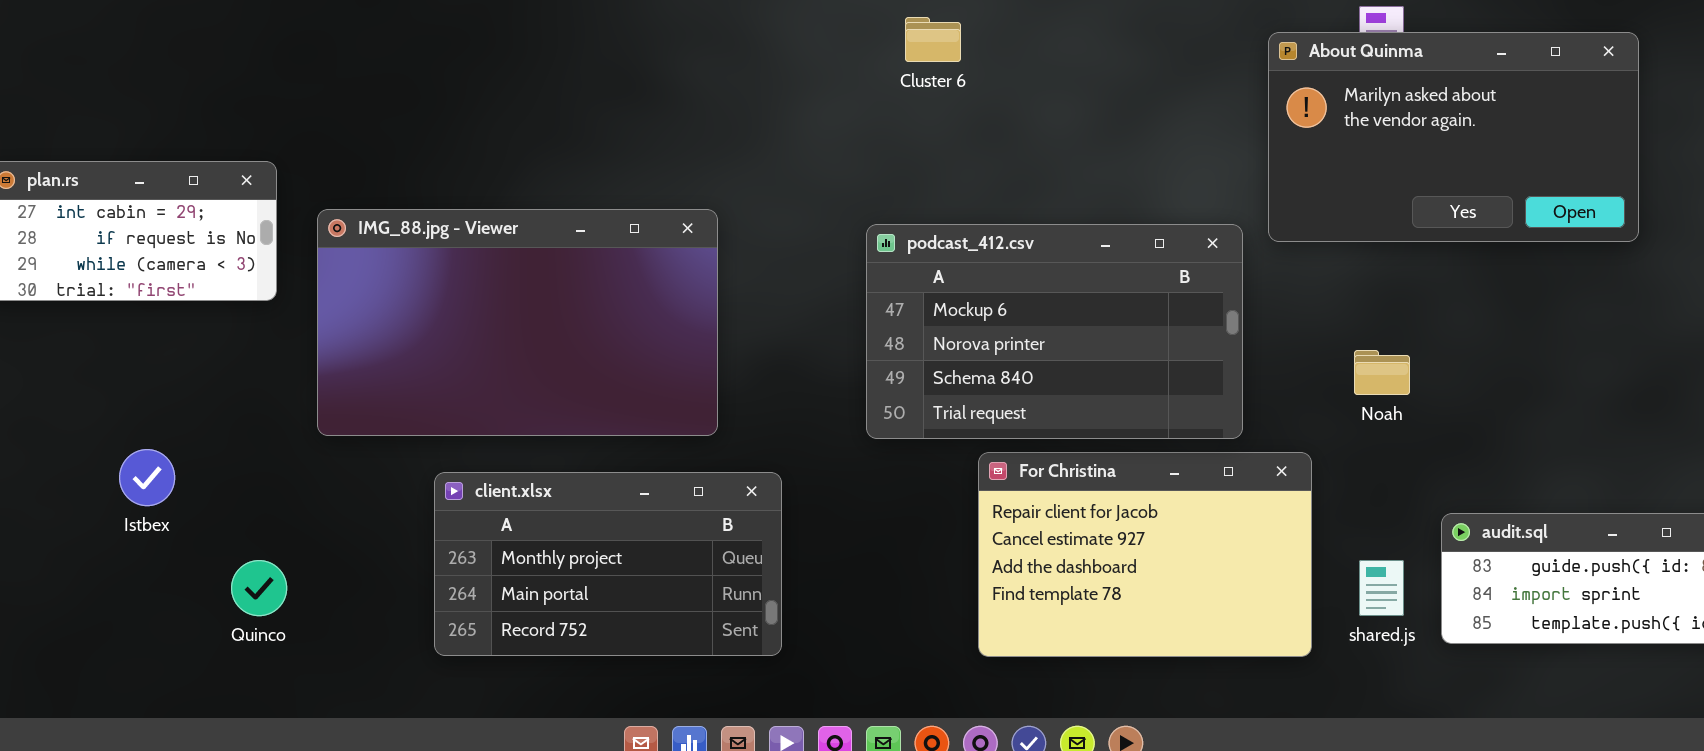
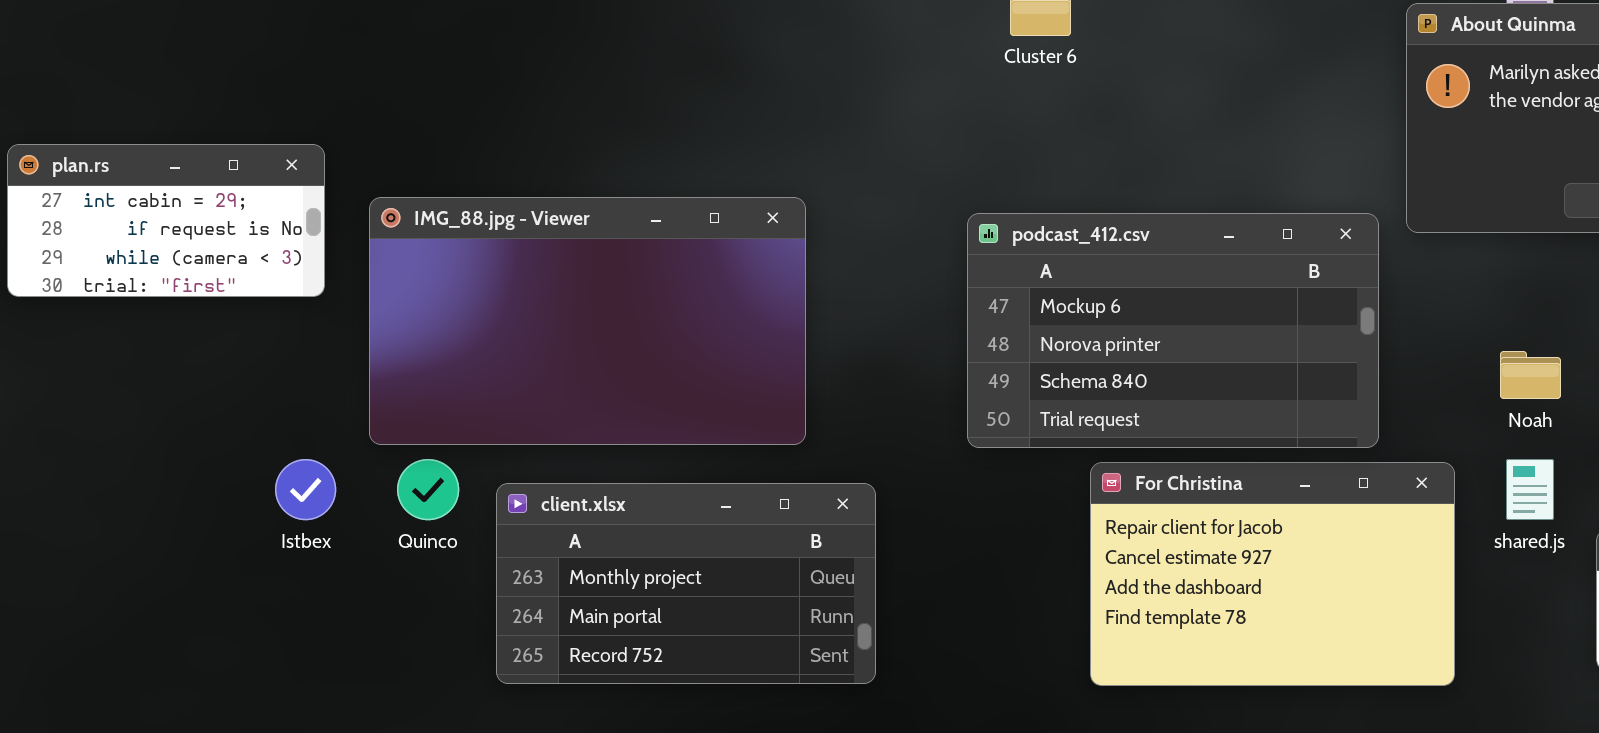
Istbex: [119,449,175,506] -> [275,459,336,520], moved
Quinco: [231,560,287,616] -> [397,459,459,520], moved
shared.js: [1359,560,1404,616] -> [1506,459,1554,520], moved

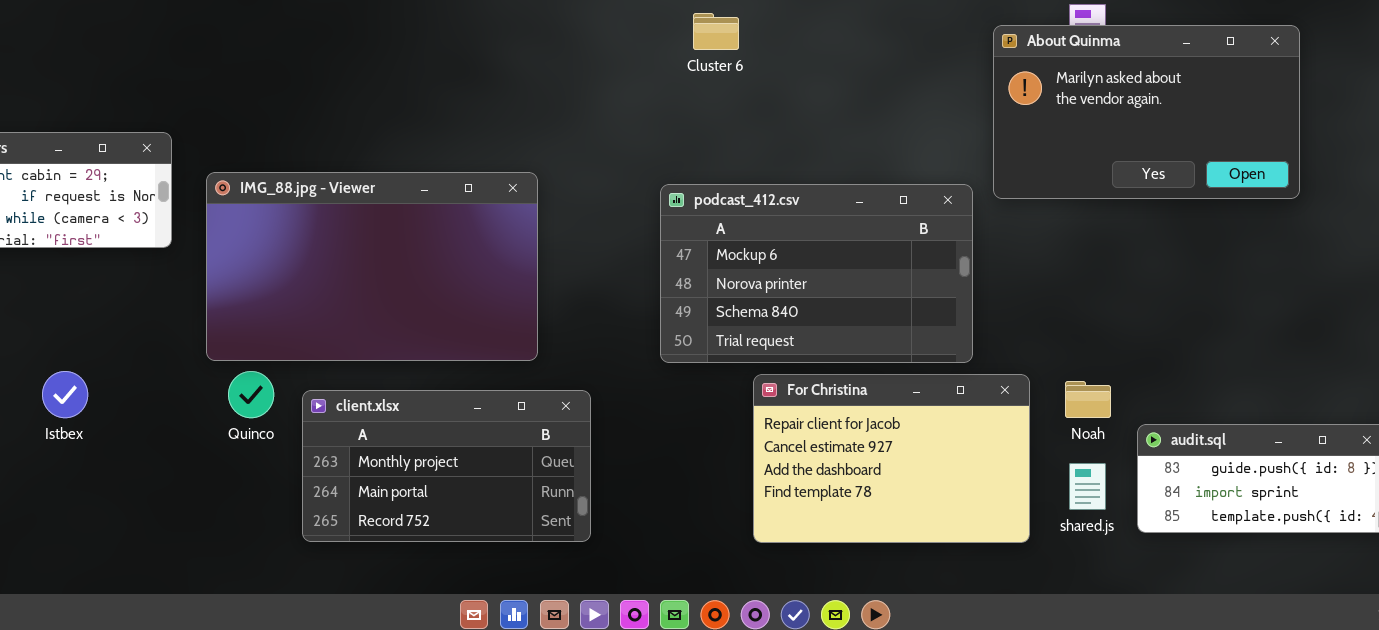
Noah: [1500,351,1561,399] -> [1065,381,1111,418], moved
Istbex: [275,459,336,520] -> [42,371,88,418], moved
shared.js: [1506,459,1554,520] -> [1069,463,1106,510], moved

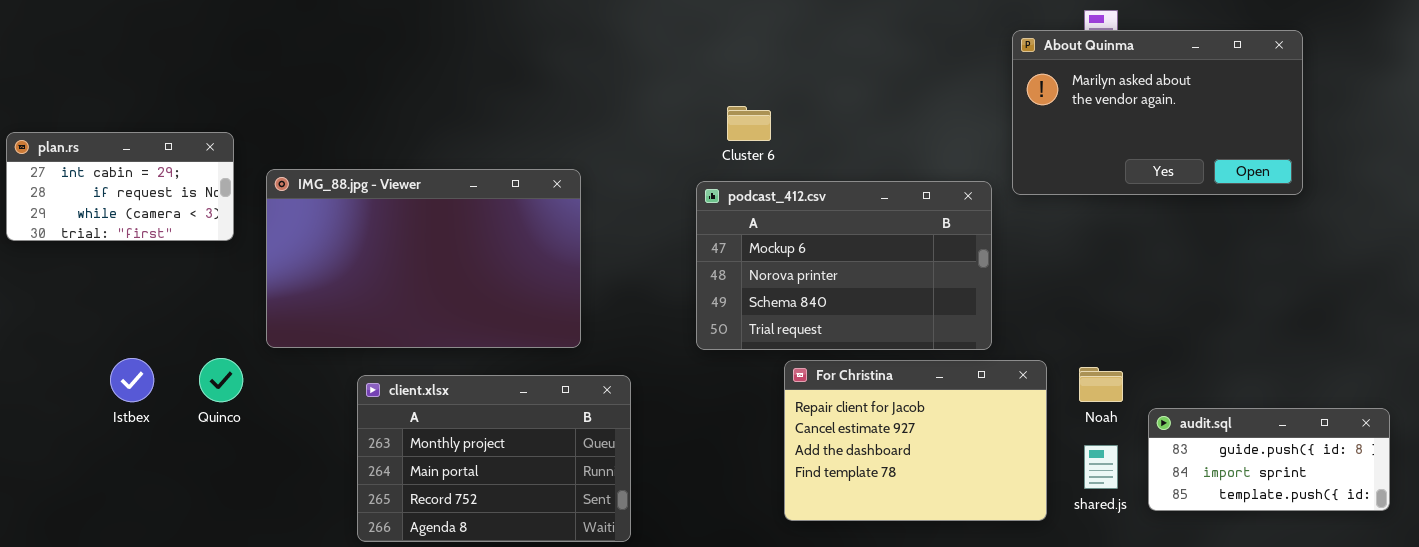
Cluster 6: [693,13,739,50] -> [727,106,771,141], moved
Quinco: [228,371,274,418] -> [199,358,243,402], moved
client.xlsx: [302,390,591,542] -> [357,375,631,542], resized

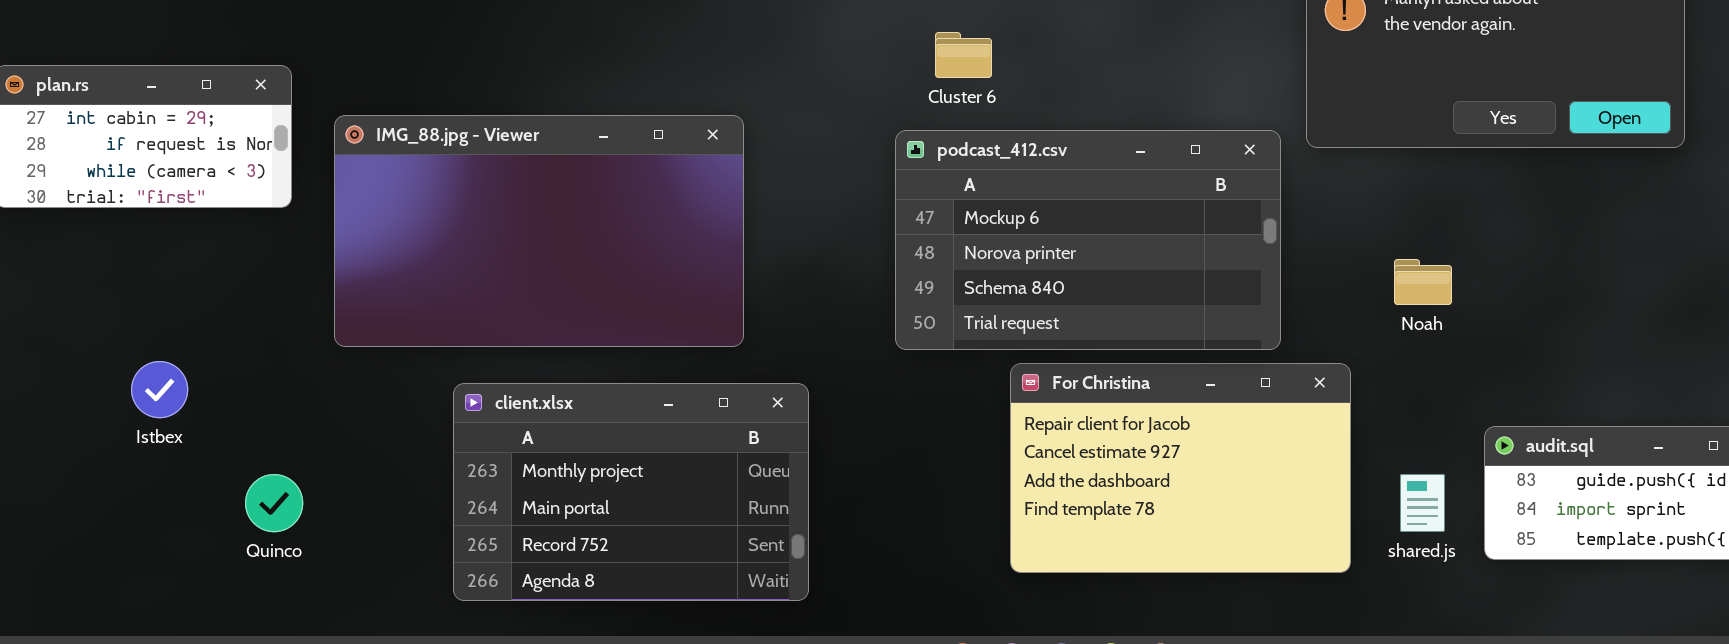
Quinco: [199,358,243,402] -> [245,474,303,532], moved
Noah: [1079,367,1123,402] -> [1394,259,1452,305], moved

